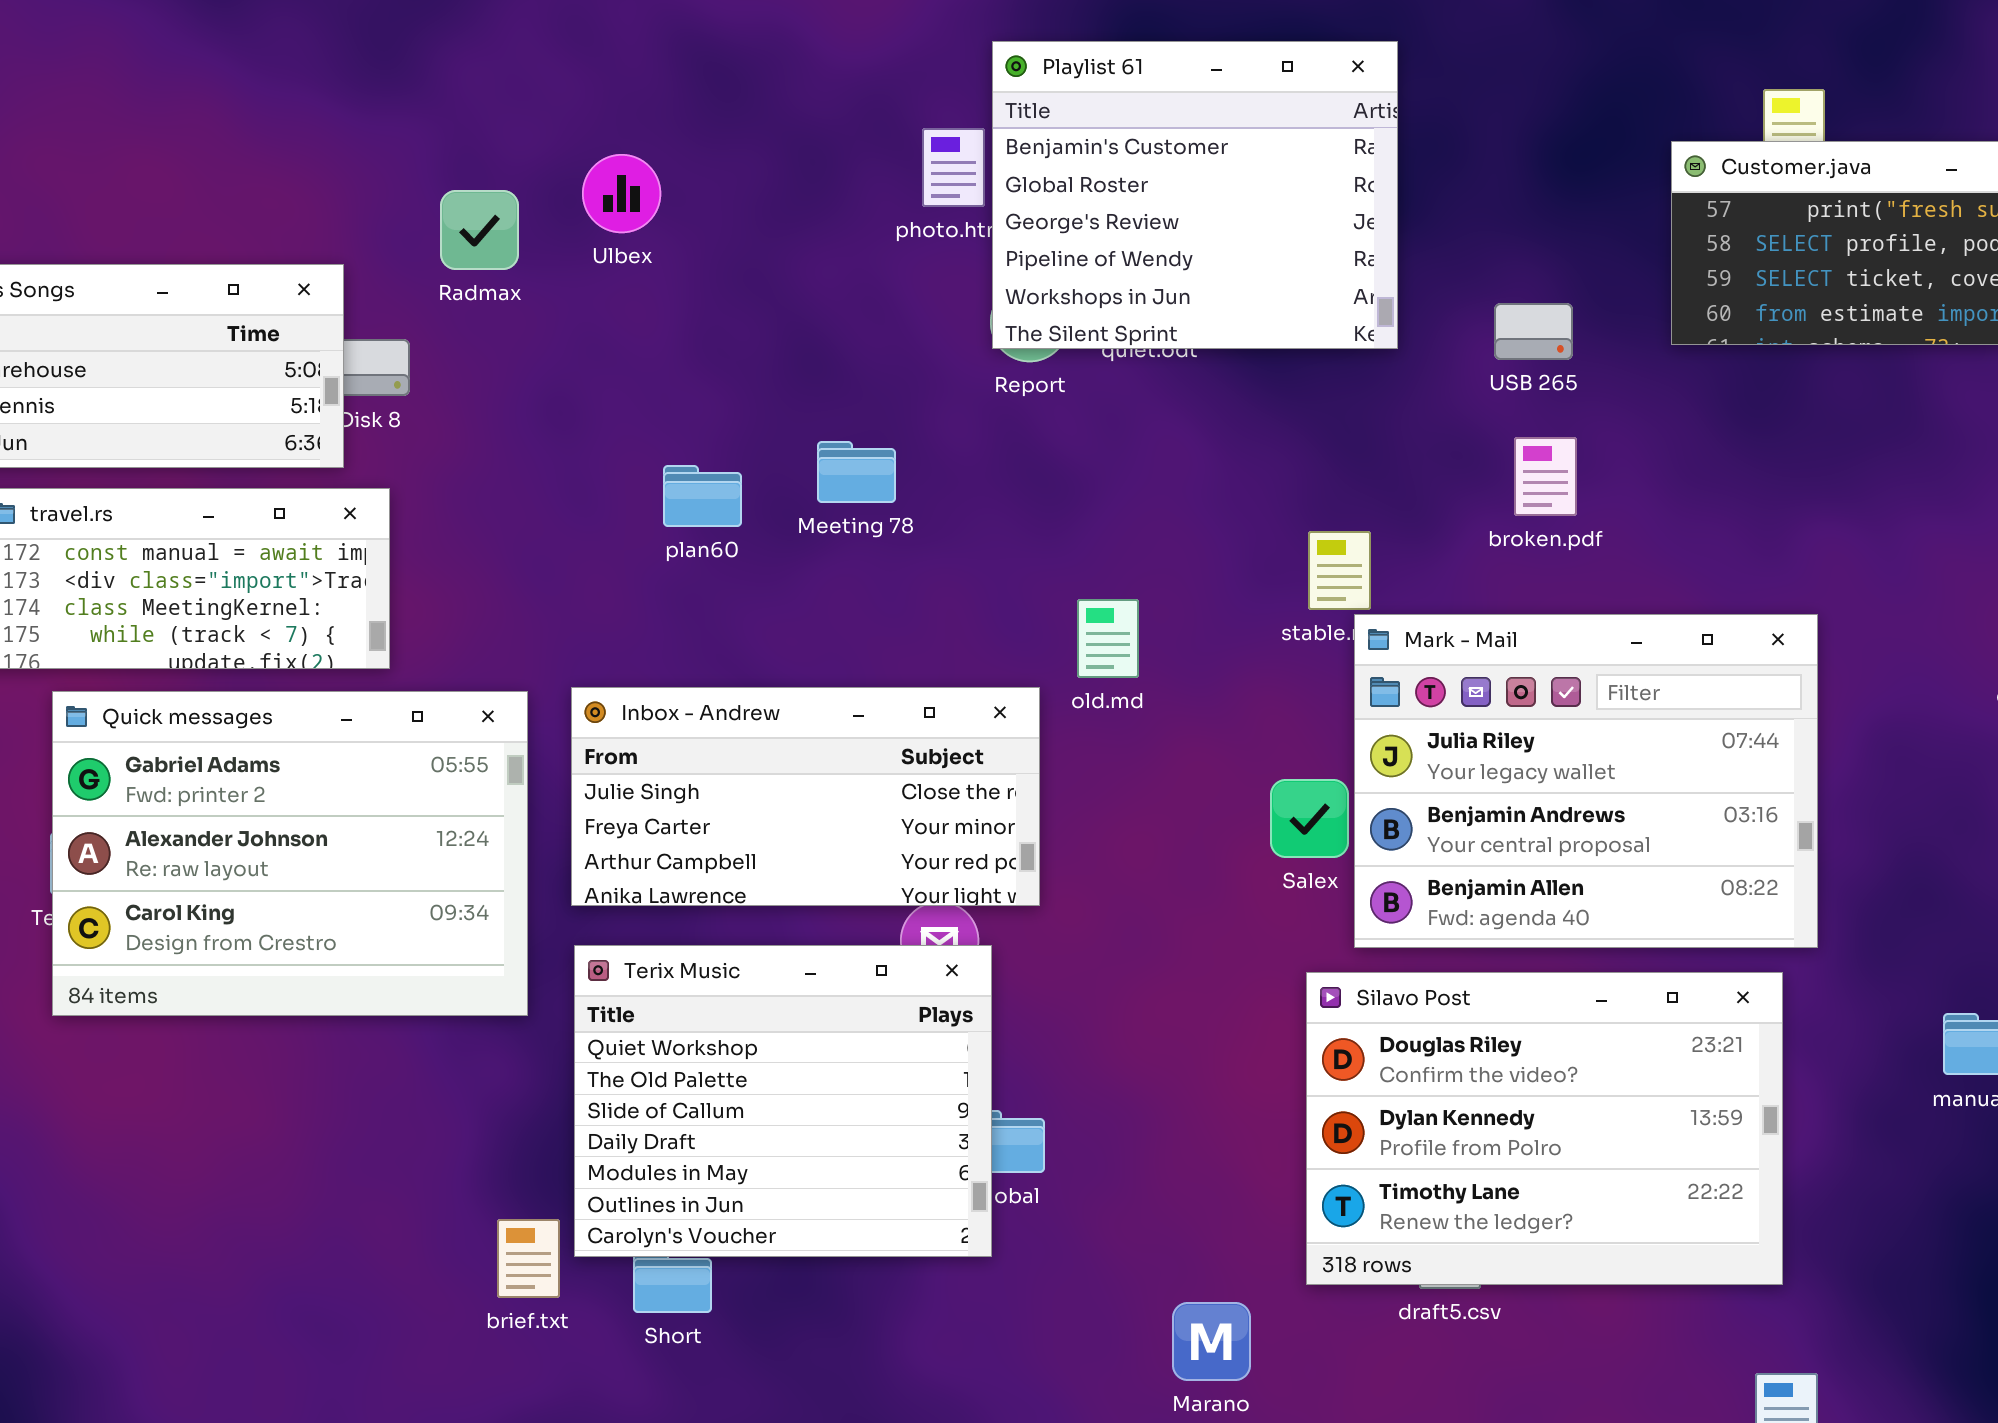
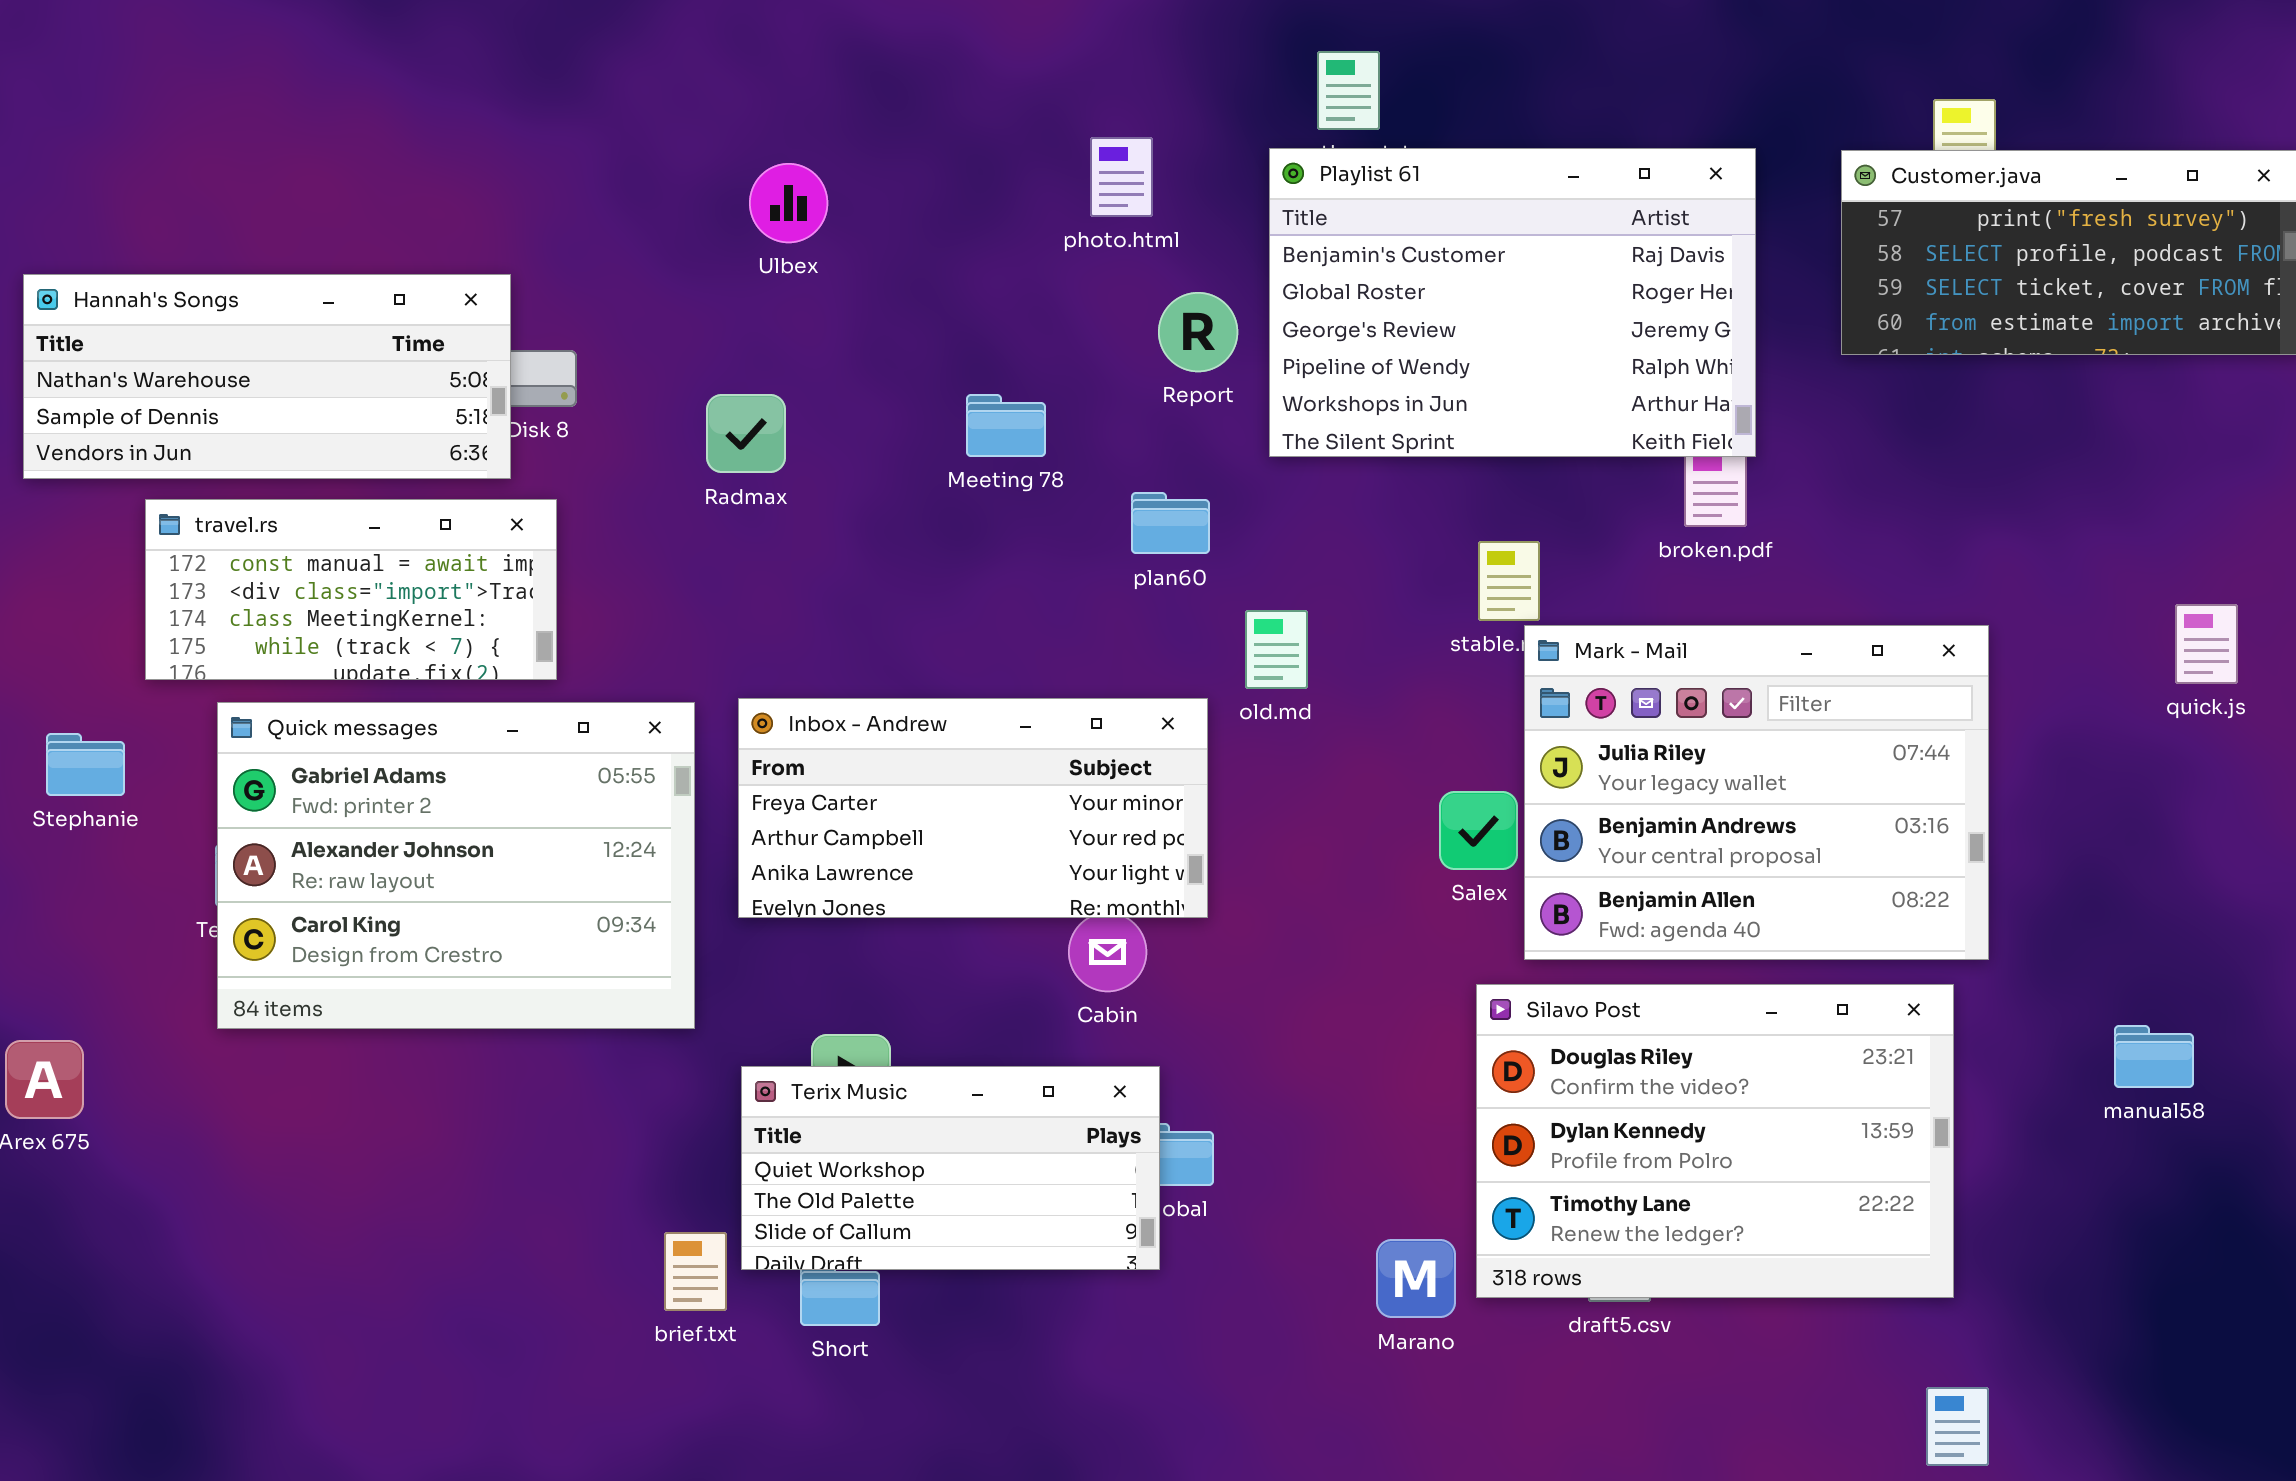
Playlist 61: [992,41,1398,349] -> [1269,148,1756,457], moved, resized
Radmax: [440,190,519,270] -> [706,394,786,473], moved
Meeting 78: [817,441,896,503] -> [966,394,1046,457], moved
plan60: [663,465,742,527] -> [1131,492,1210,554], moved
Inbox - Andrew: [571,687,1040,906] -> [738,698,1208,918], scrolled down 1 row
Terix Music: [574,945,992,1257] -> [741,1066,1160,1270], resized
Marano: [1172,1302,1251,1381] -> [1376,1239,1456,1318], moved

